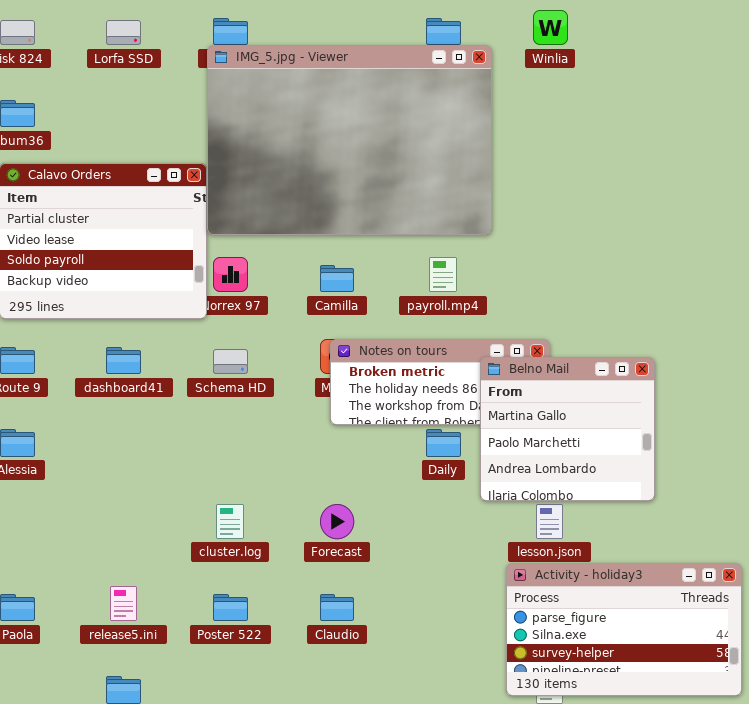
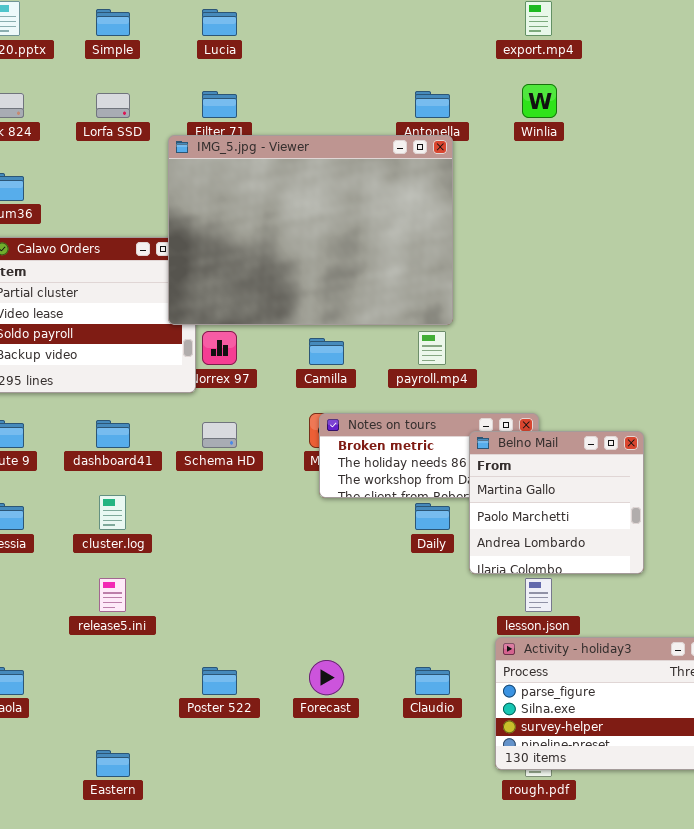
IMG_5.jpg - Viewer: [207,45,492,235] -> [168,135,453,325], moved
cluster.log: [216,504,244,539] -> [99,495,126,530], moved
Forecast: [320,504,354,539] -> [309,660,344,695], moved
release5.ini: [110,586,137,621] -> [99,578,126,612], moved
Claudio: [320,594,354,621] -> [415,667,450,695], moved

